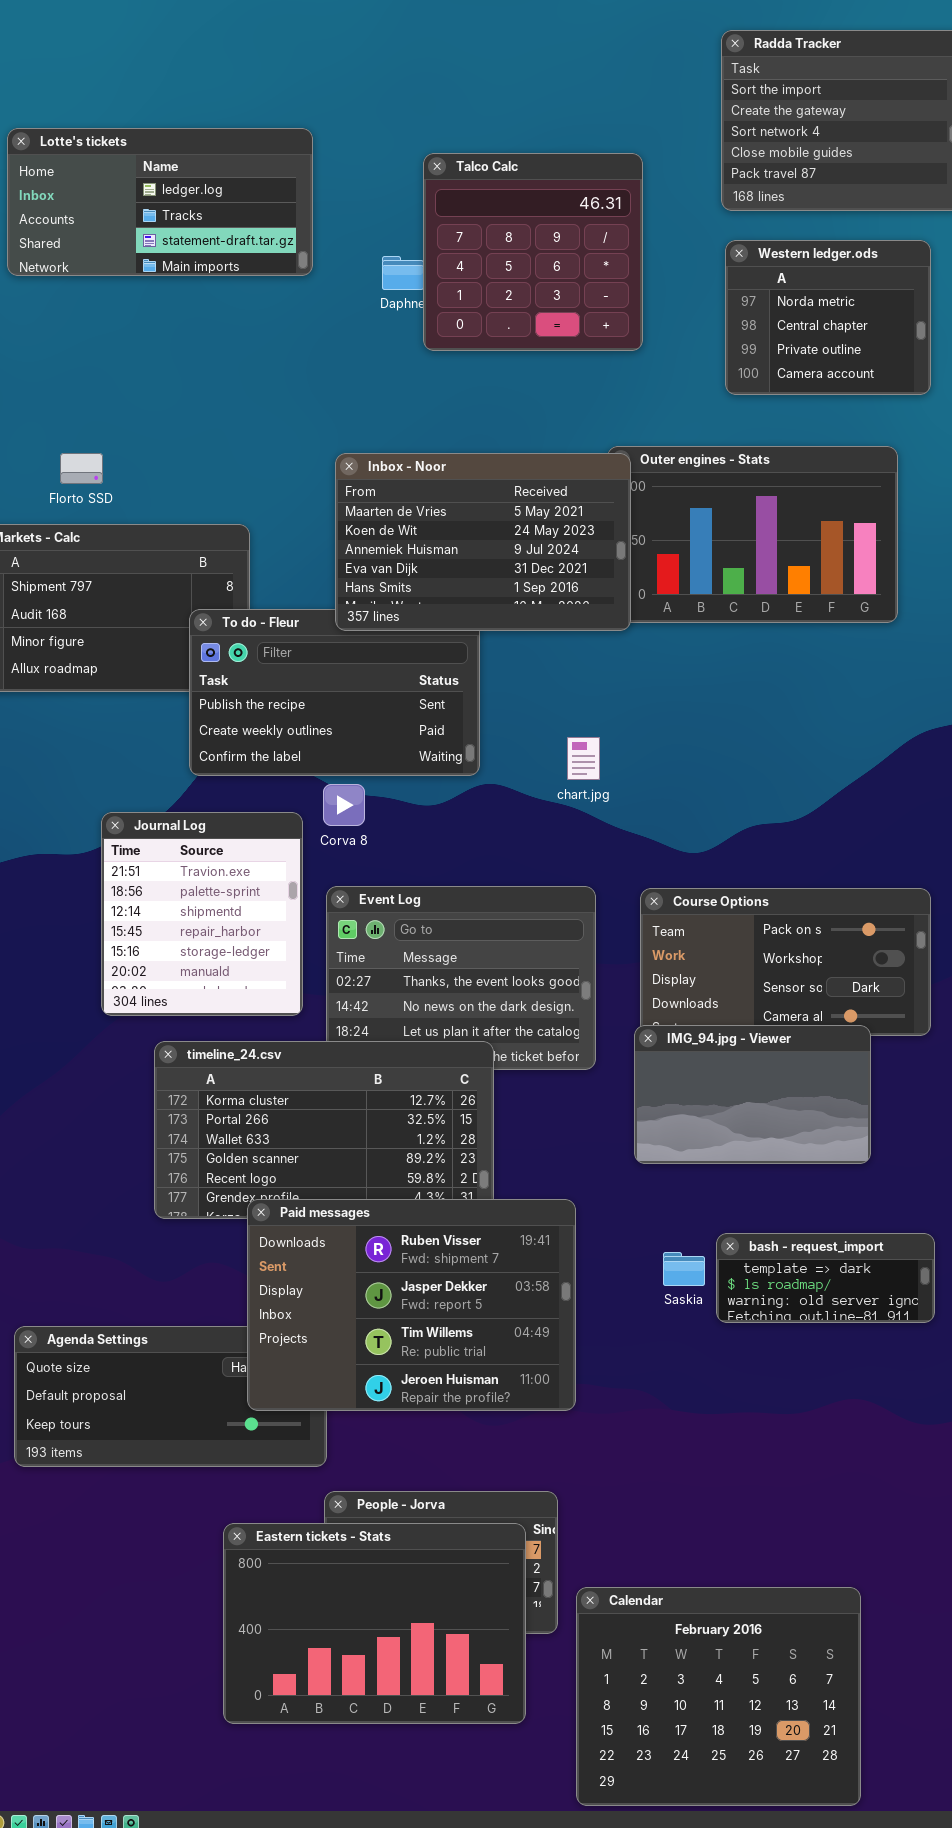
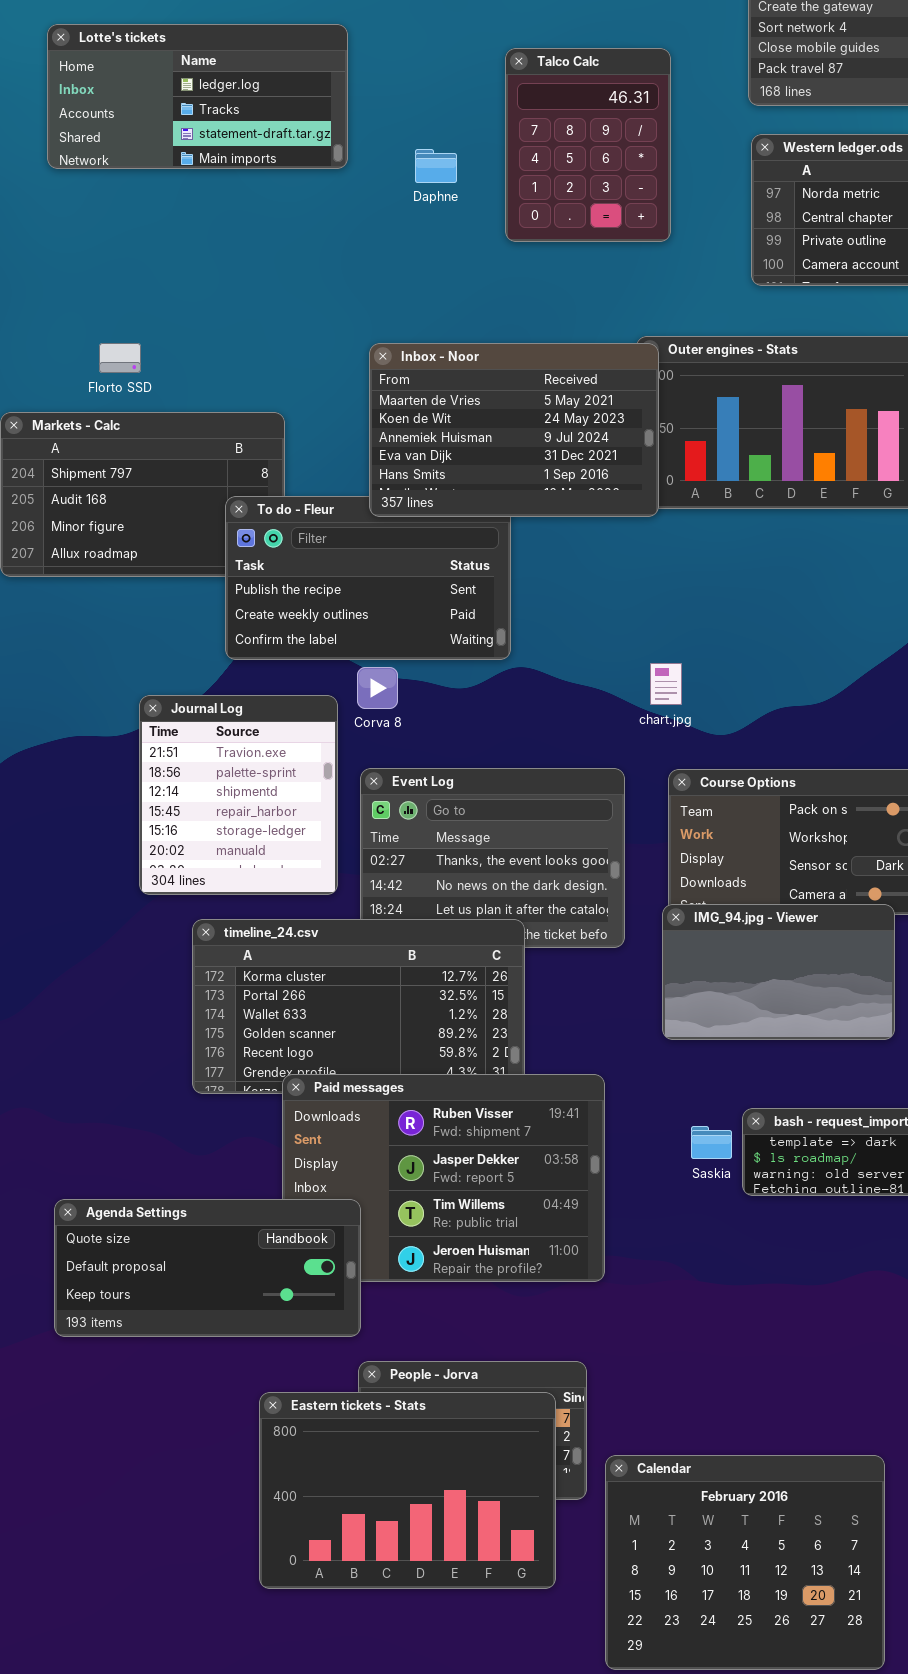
Talco Calc: [423,153,643,351] -> [505,48,671,242], resized
chart.jpg: [567,737,600,780] -> [650,663,682,705], moved
Agenda Settings: [14,1326,327,1467] -> [54,1199,361,1337], raised

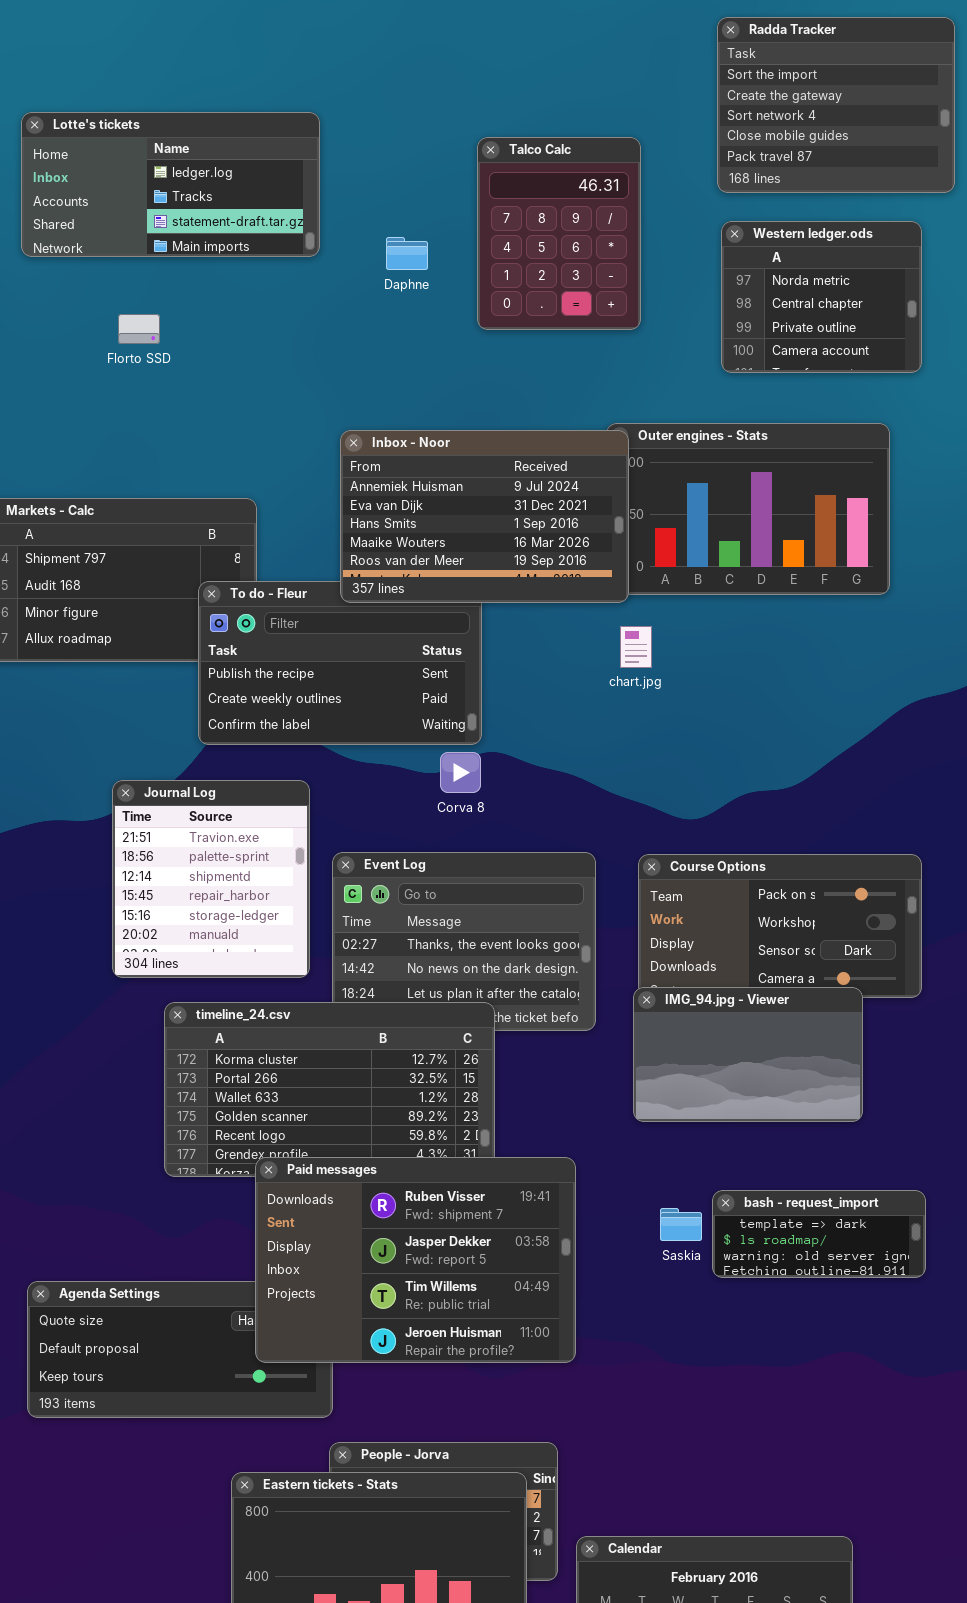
Florto SSD: [99,343,141,373] -> [118,314,160,344], moved
Inbox - Noor: [369,343,659,517] -> [340,430,629,603], scrolled down 2 rows
chart.jpg: [650,663,682,705] -> [620,626,652,668], moved
Corva 8: [357,667,398,709] -> [440,752,481,793], moved
Paid messages: [282,1074,605,1282] -> [255,1157,576,1363], raised

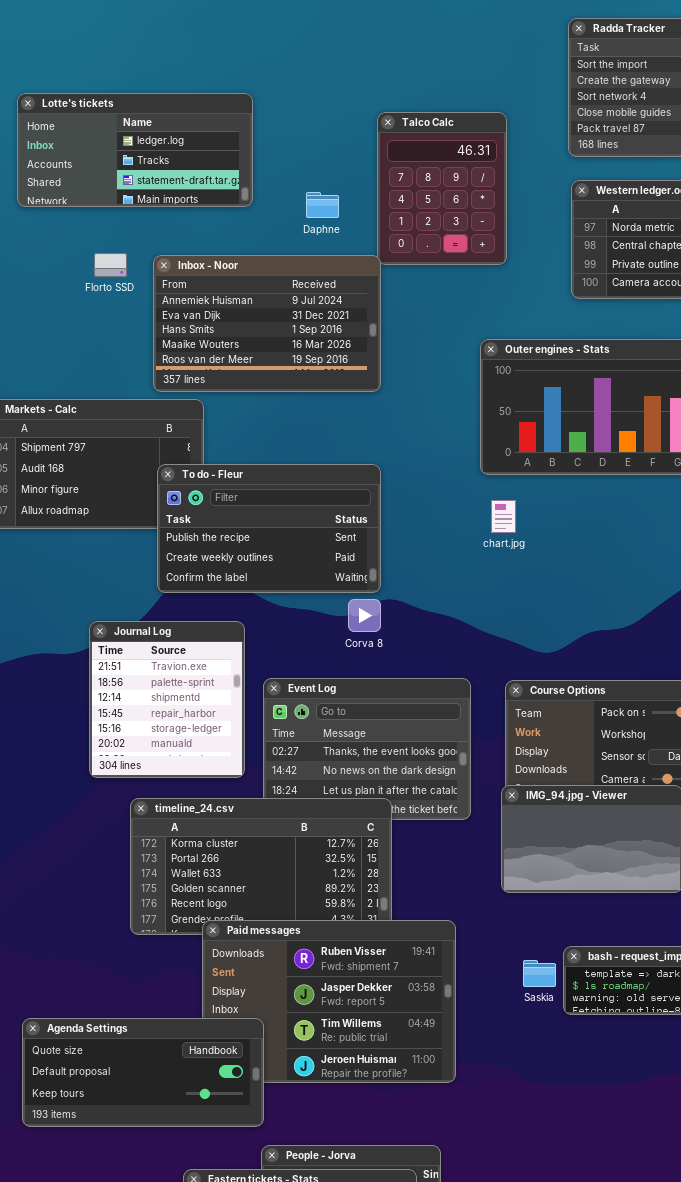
Inbox - Noor: [340,430,629,603] -> [153,255,381,392], moved
Agenda Settings: [27,1281,333,1418] -> [22,1018,264,1127], raised

